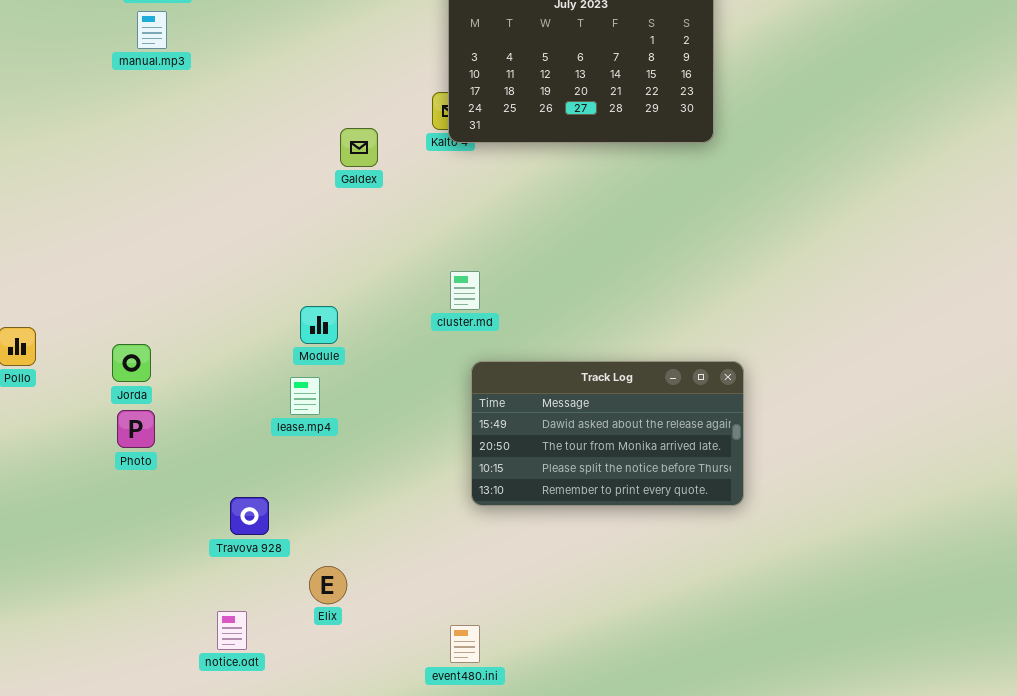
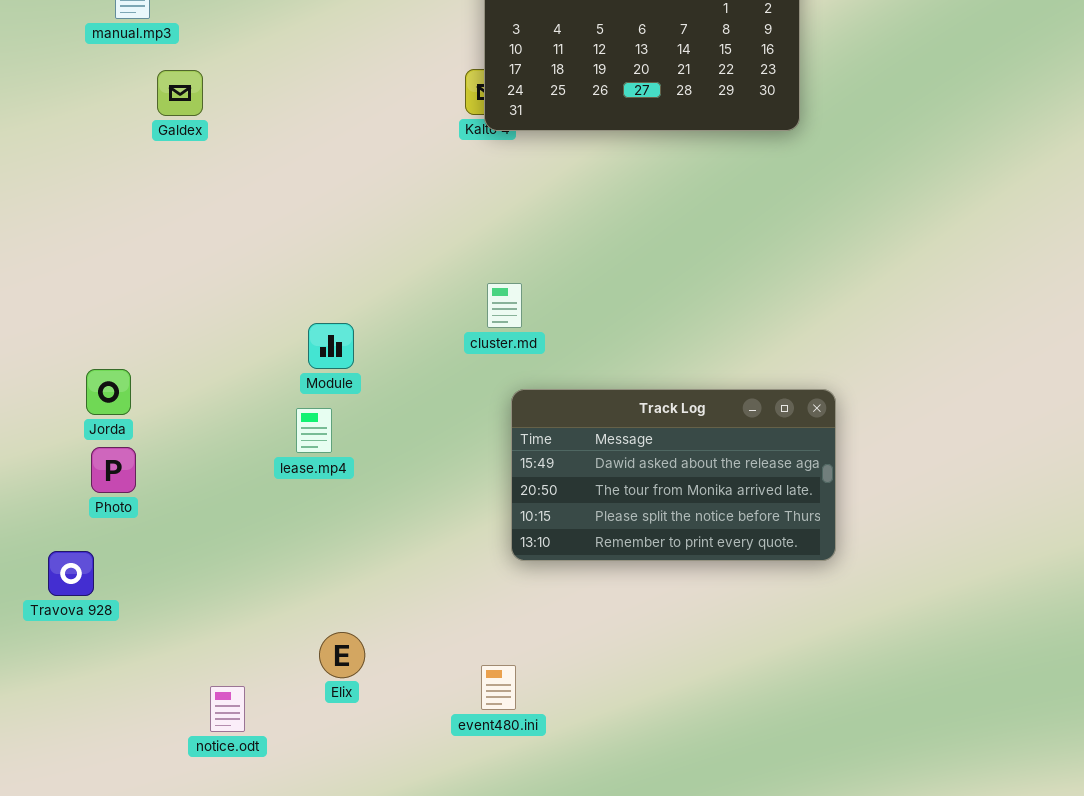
Galdex: [340,128,378,167] -> [157,70,203,116], moved
Travova 928: [230,497,269,535] -> [48,551,94,596], moved
event480.ini: [450,625,480,663] -> [481,665,516,710], moved

